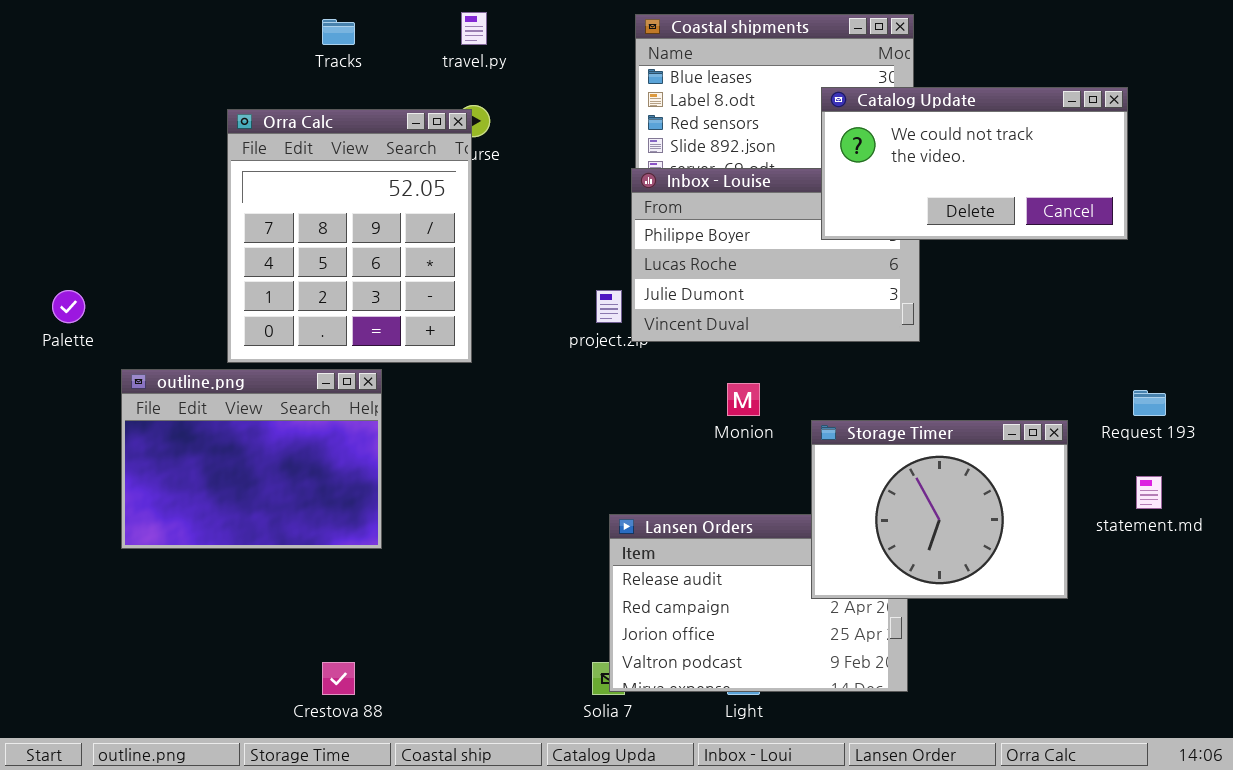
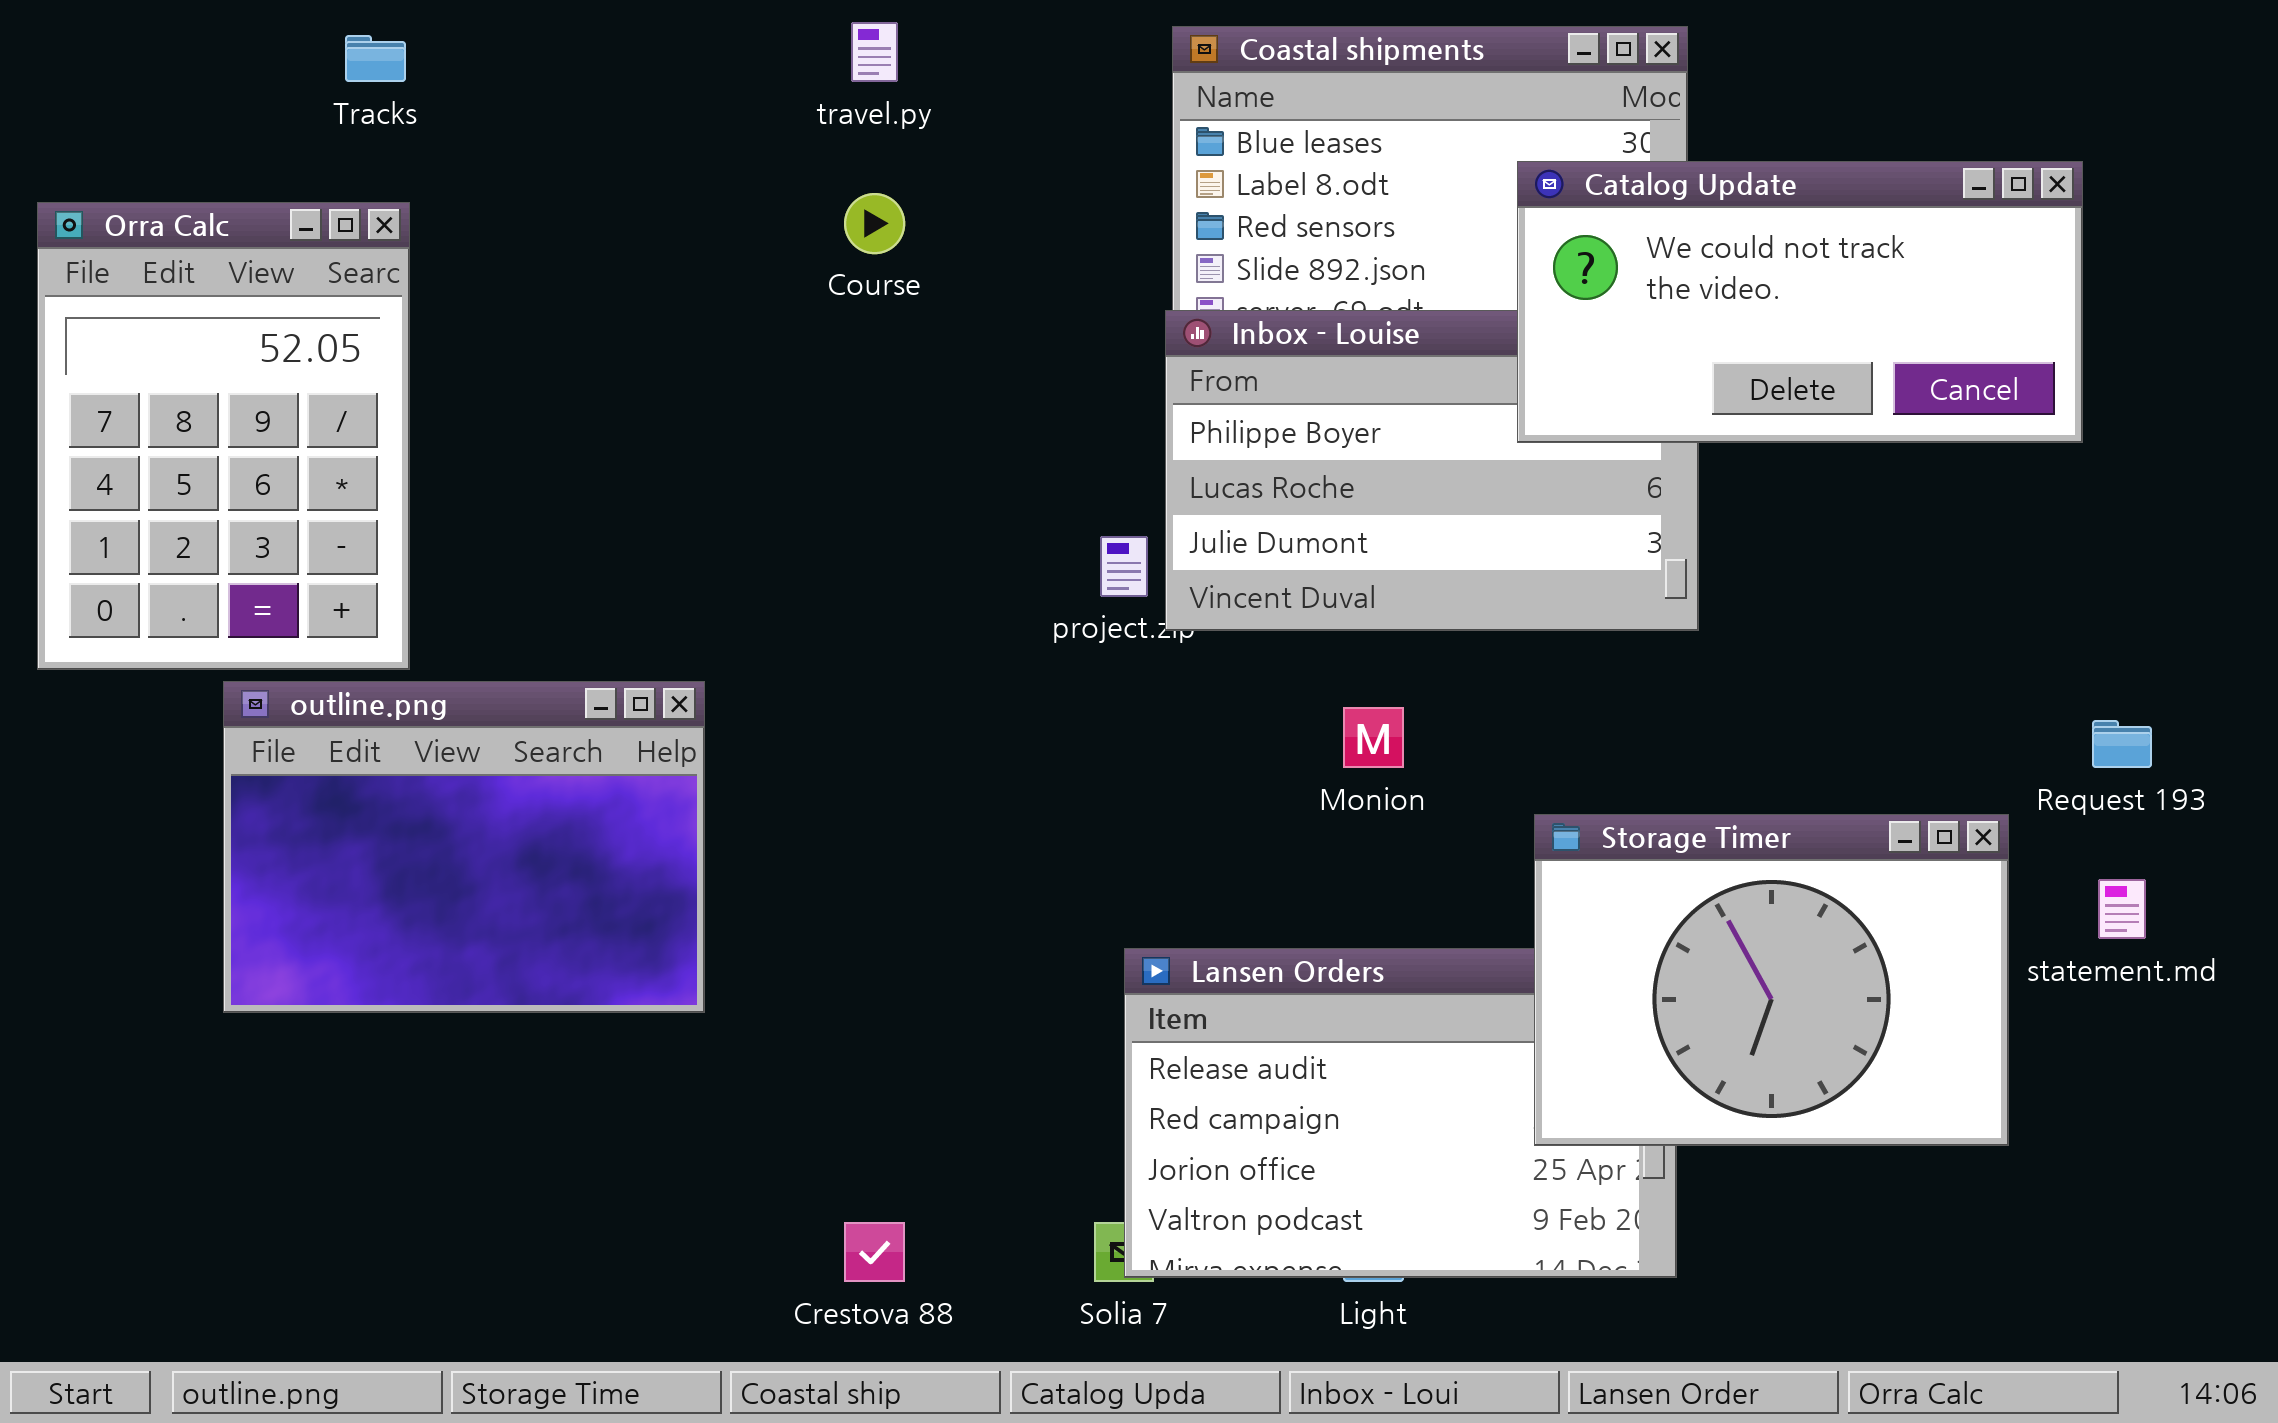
Tracks: [322,19,355,45] -> [345,35,406,82], moved
Orra Calc: [227,109,472,363] -> [37,202,410,670], moved, resized
Storage Timer: [811,420,1068,599] -> [1534,814,2009,1146], moved
Crestova 88: [322,662,355,695] -> [844,1222,905,1282], moved

